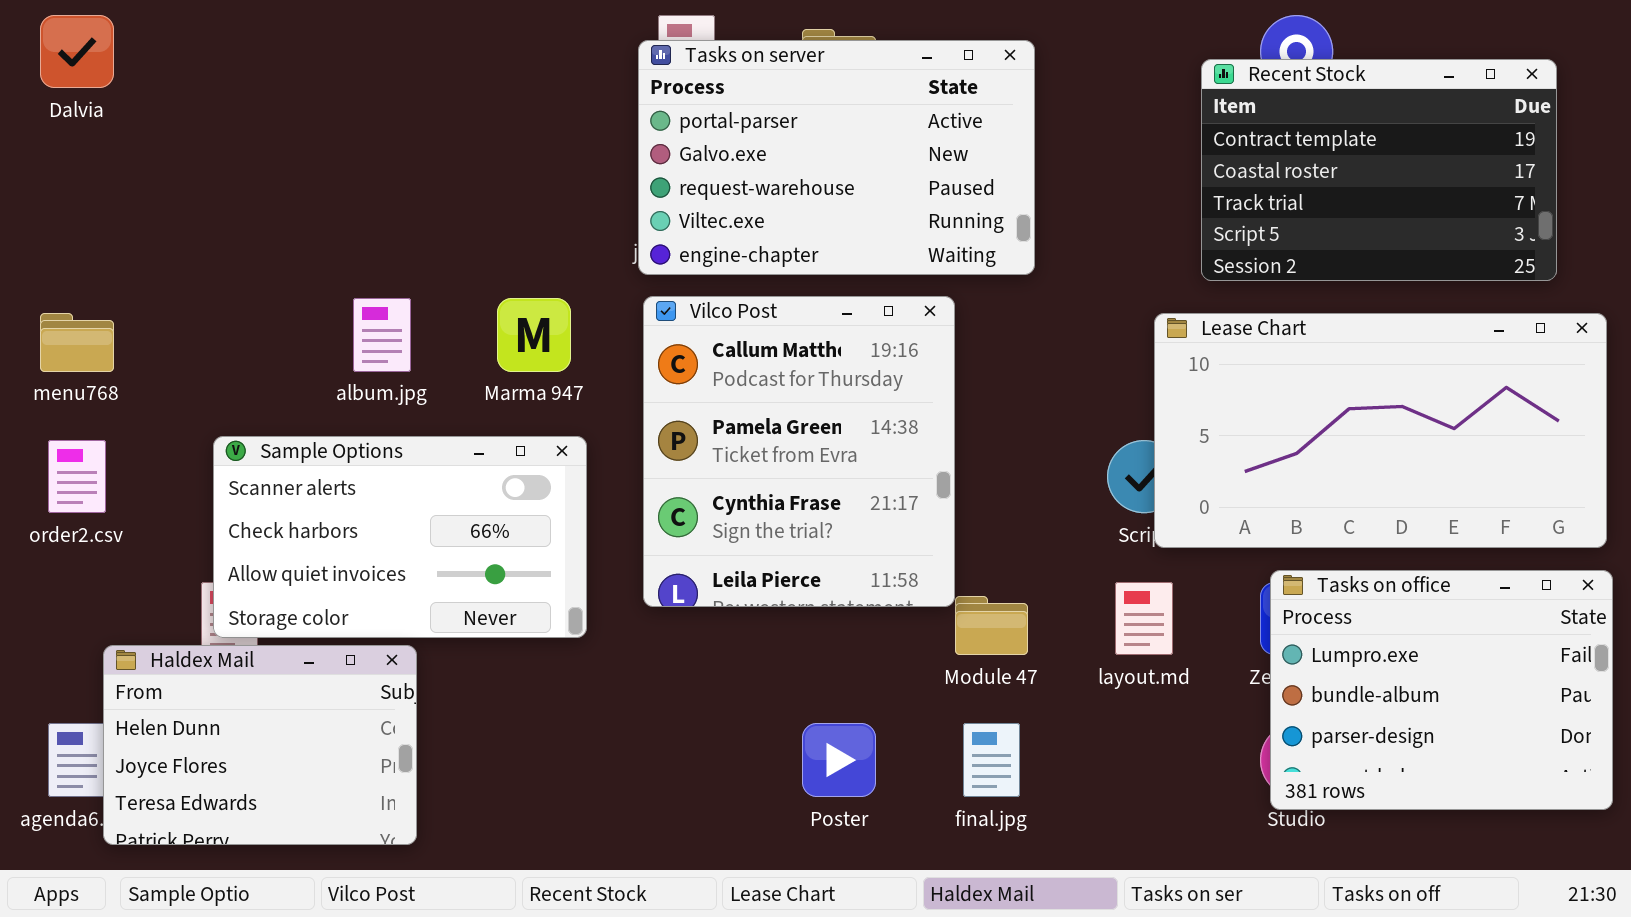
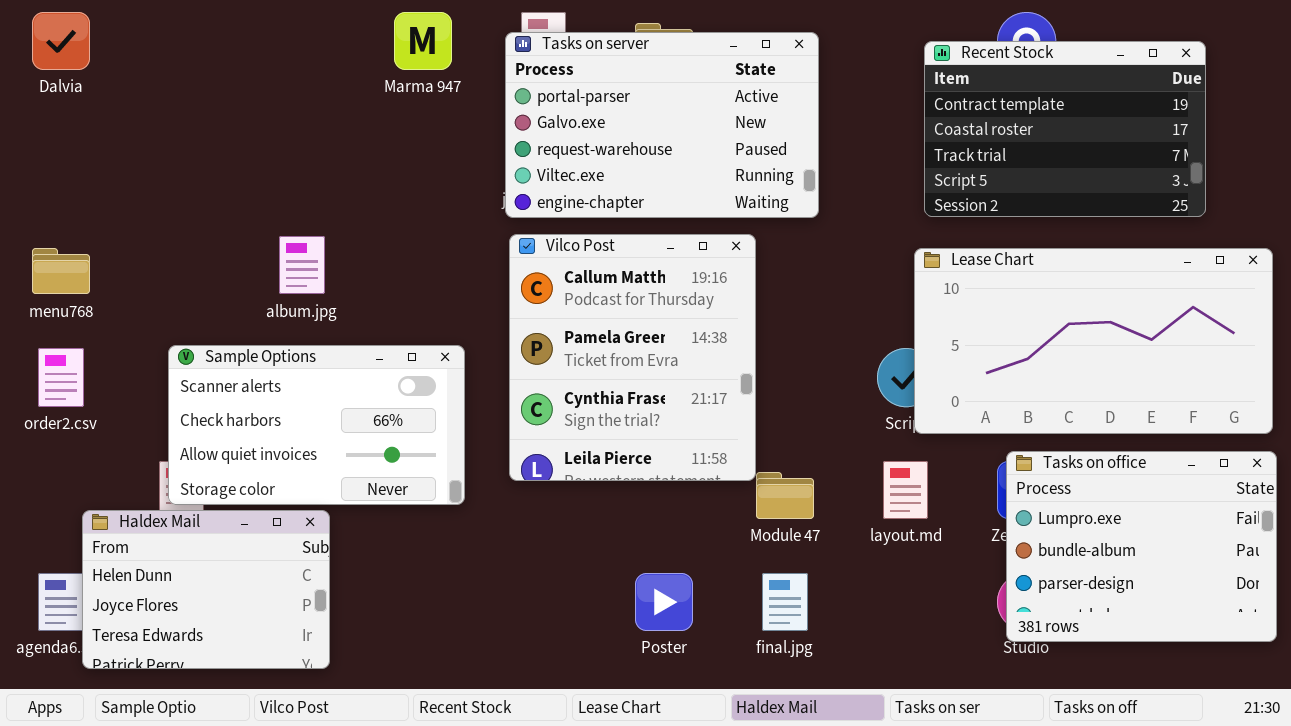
Recent Stock: [1201,59,1557,281] -> [924,41,1206,217], moved
Marma 947: [497,298,571,372] -> [394,12,452,70], moved

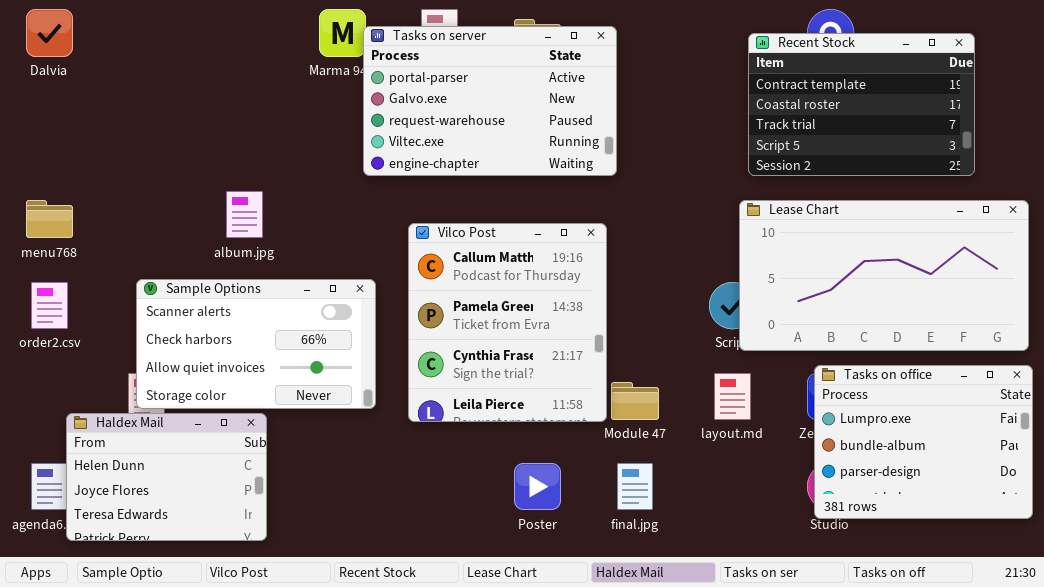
Tasks on server: [505,32,819,218] -> [363,26,617,176], moved
Vilco Post: [509,234,756,481] -> [408,223,607,422], moved

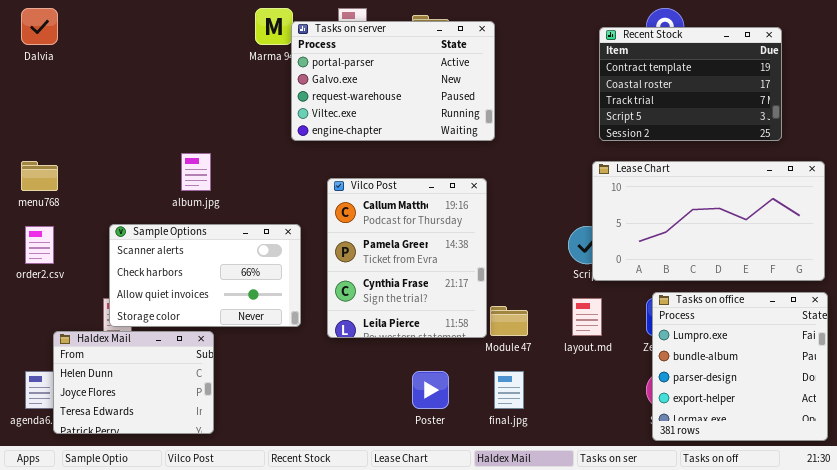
Tasks on office: [814,365,1033,519] -> [652,292,828,441], resized

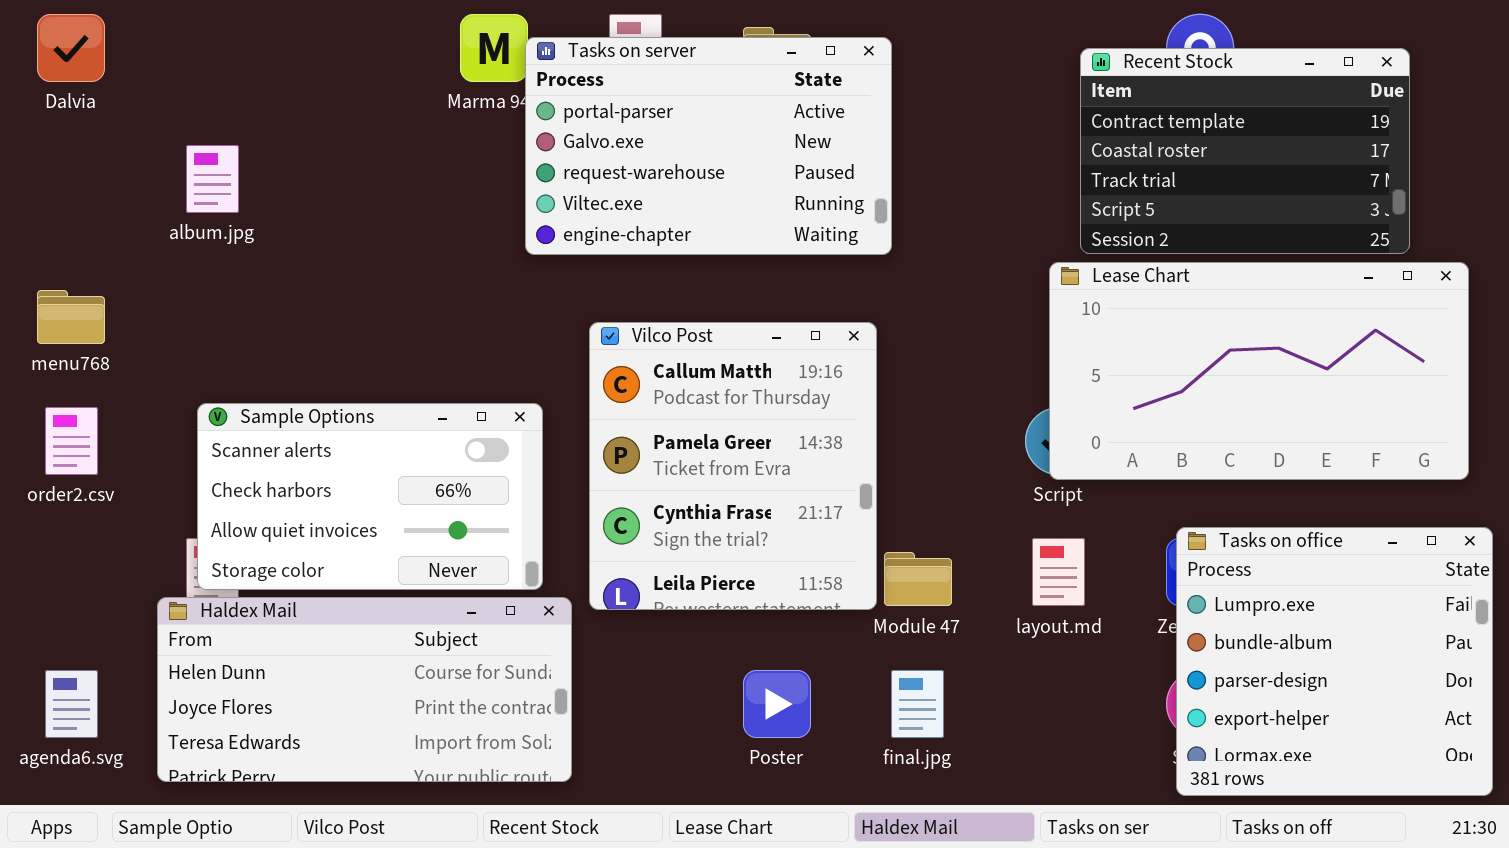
album.jpg: [181,153,211,191] -> [186,145,239,213], moved
Lease Chart: [592,161,825,281] -> [1049,262,1469,480], moved
Haldex Mail: [53,331,214,434] -> [157,597,572,782], moved, resized

